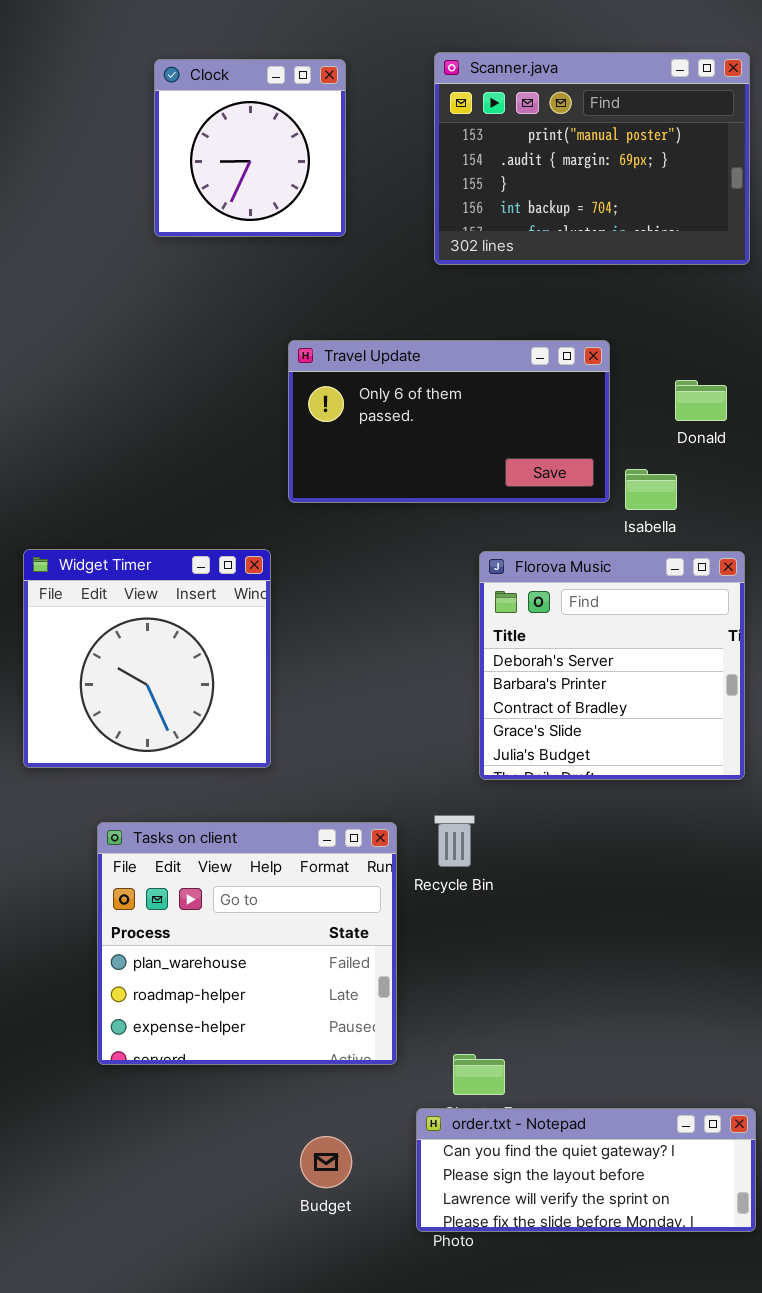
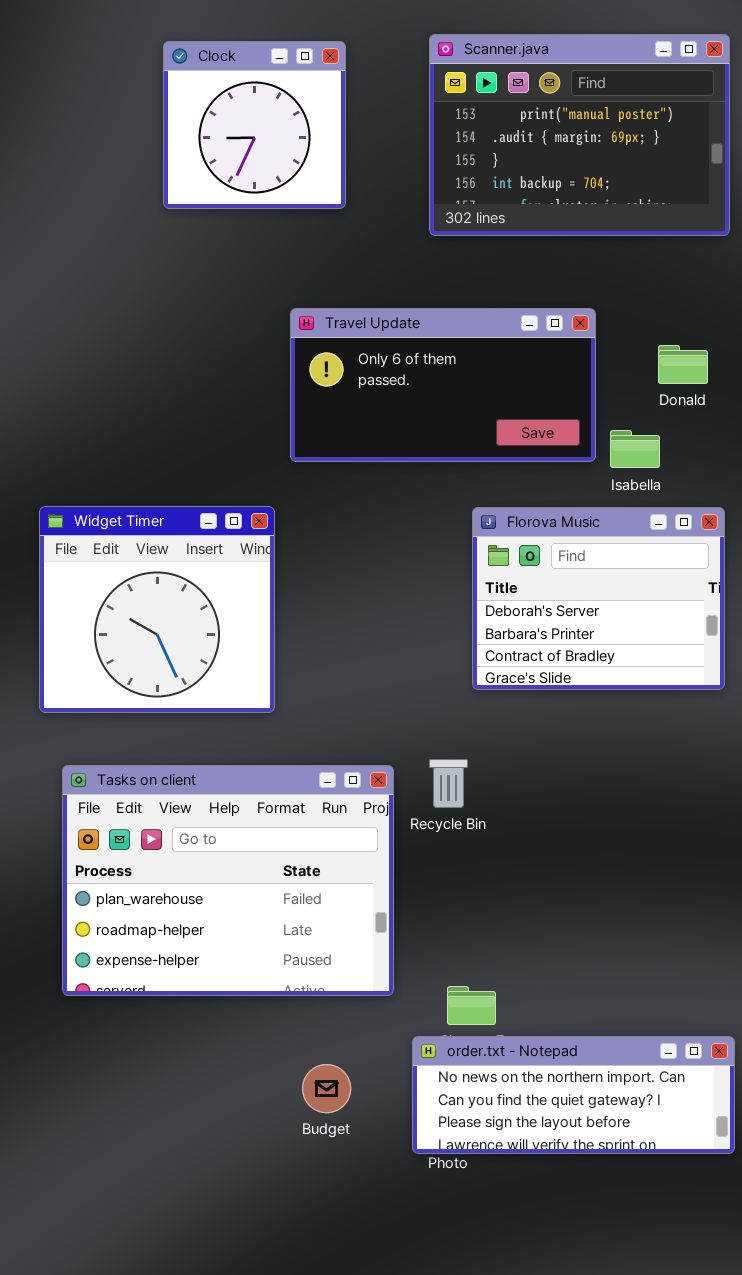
Florova Music: [479,551,745,780] -> [472,507,725,690], resized
Tasks on client: [97,822,397,1065] -> [62,765,394,996], resized
order.txt - Notepad: [416,1108,756,1232] -> [412,1036,735,1154], scrolled up 1 row

